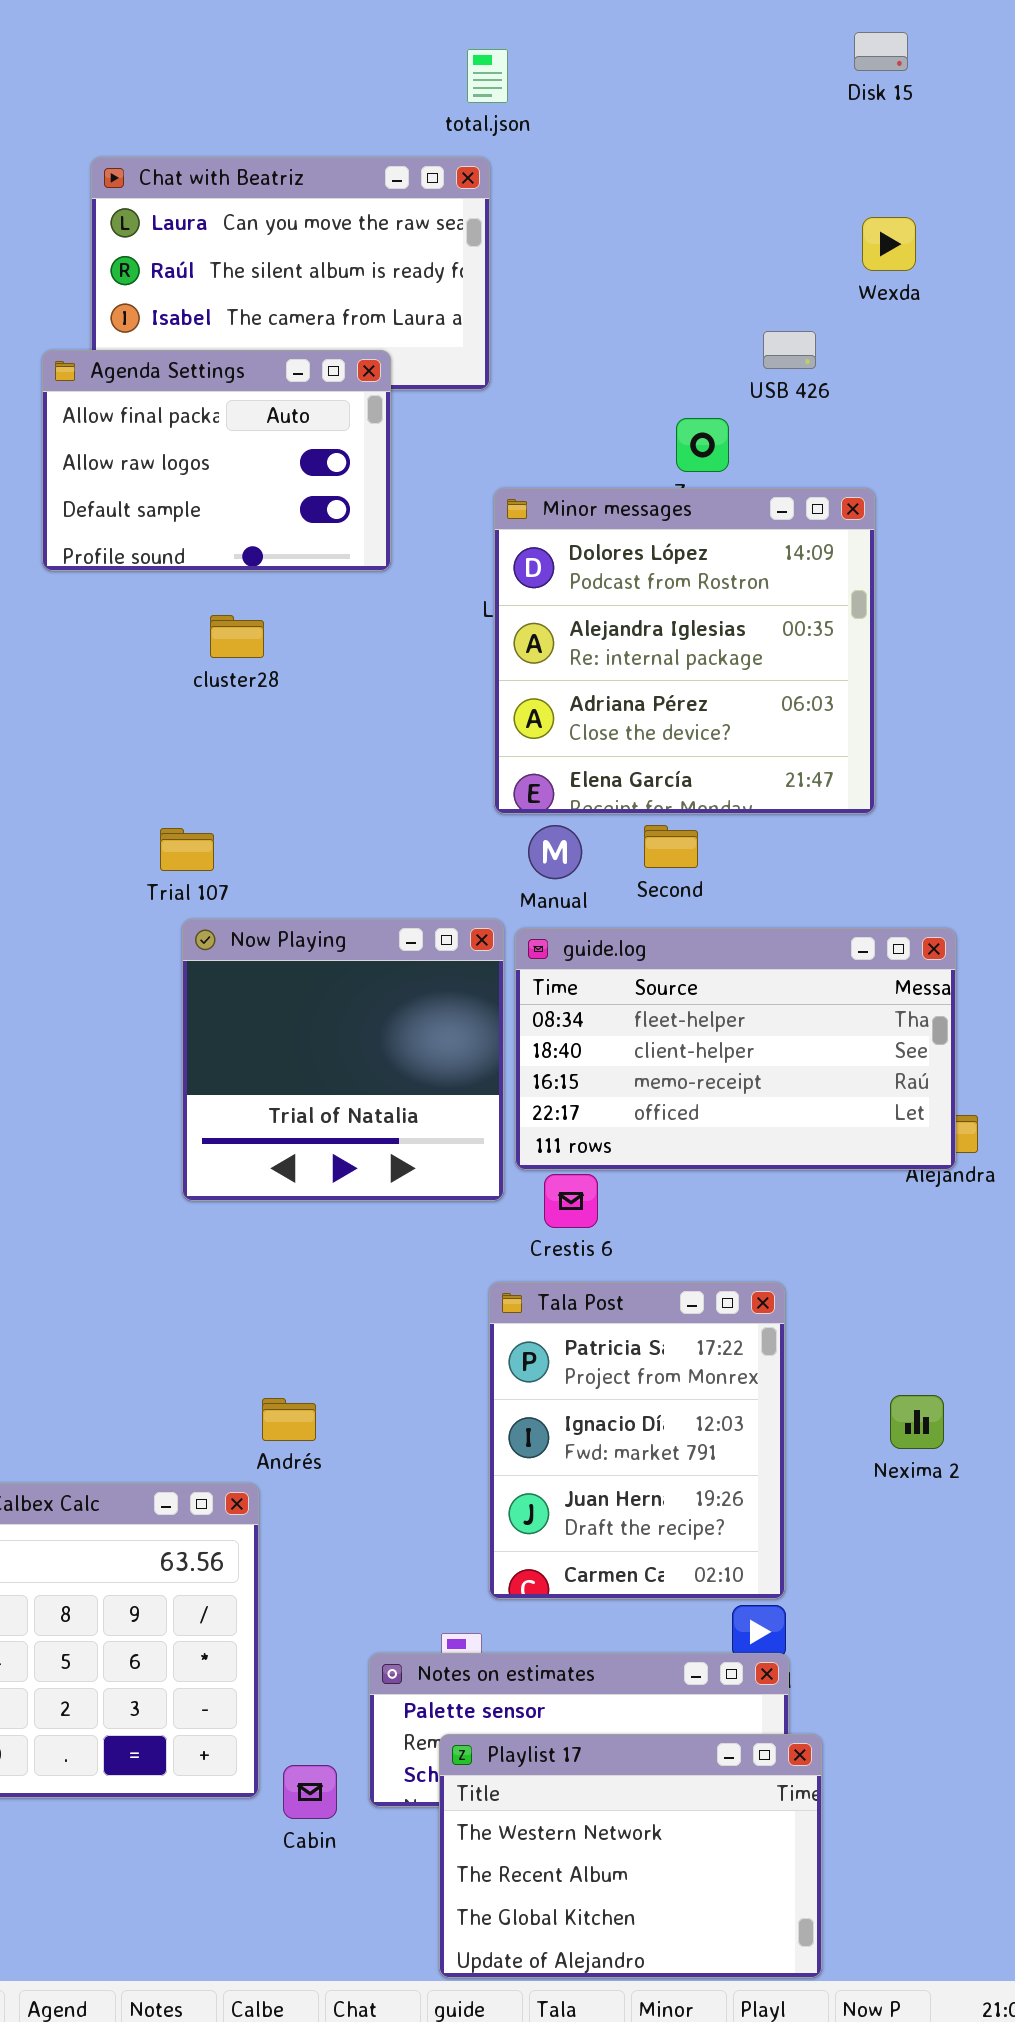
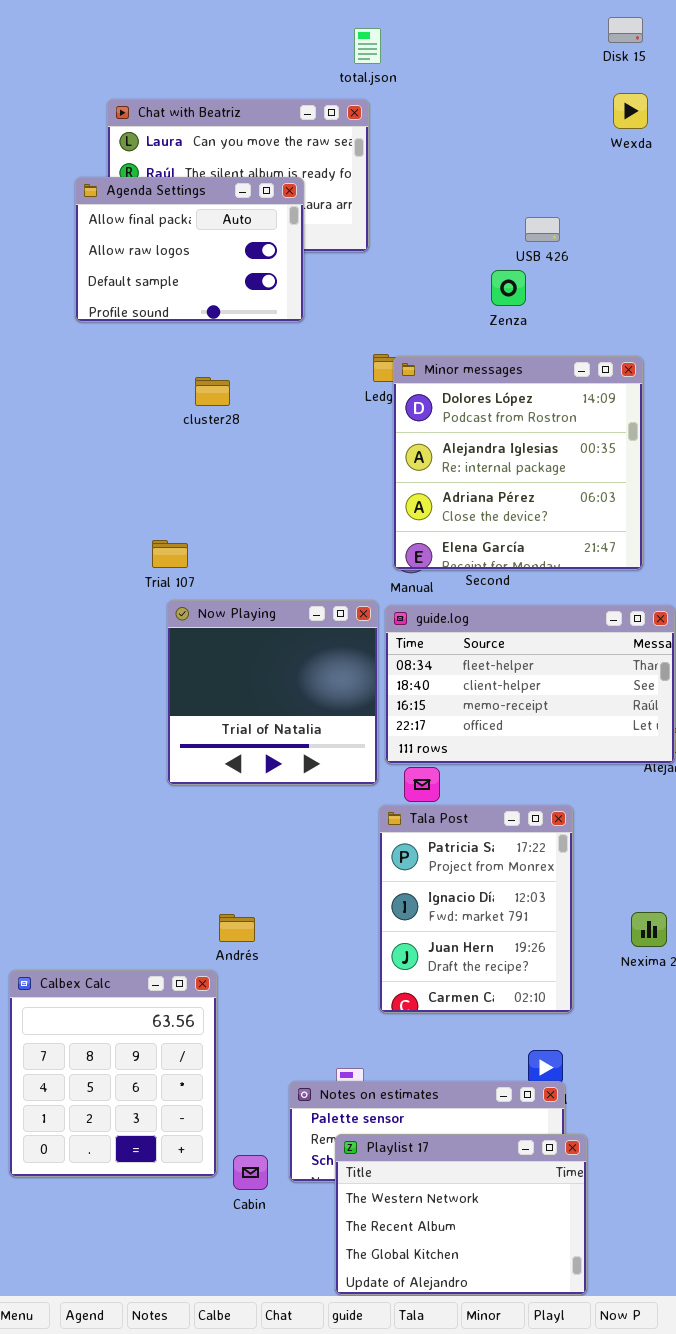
Wexda: [862,217,916,271] -> [613,93,648,129], moved
USB 426: [763,331,816,369] -> [525,217,560,242], moved
Agenda Settings: [42,350,391,571] -> [75,177,304,322], moved
Minor messages: [494,488,875,814] -> [393,356,643,570], moved
cluster28: [210,615,264,658] -> [195,377,230,406], moved
Tala Post: [489,1282,785,1599] -> [379,805,573,1013], moved

